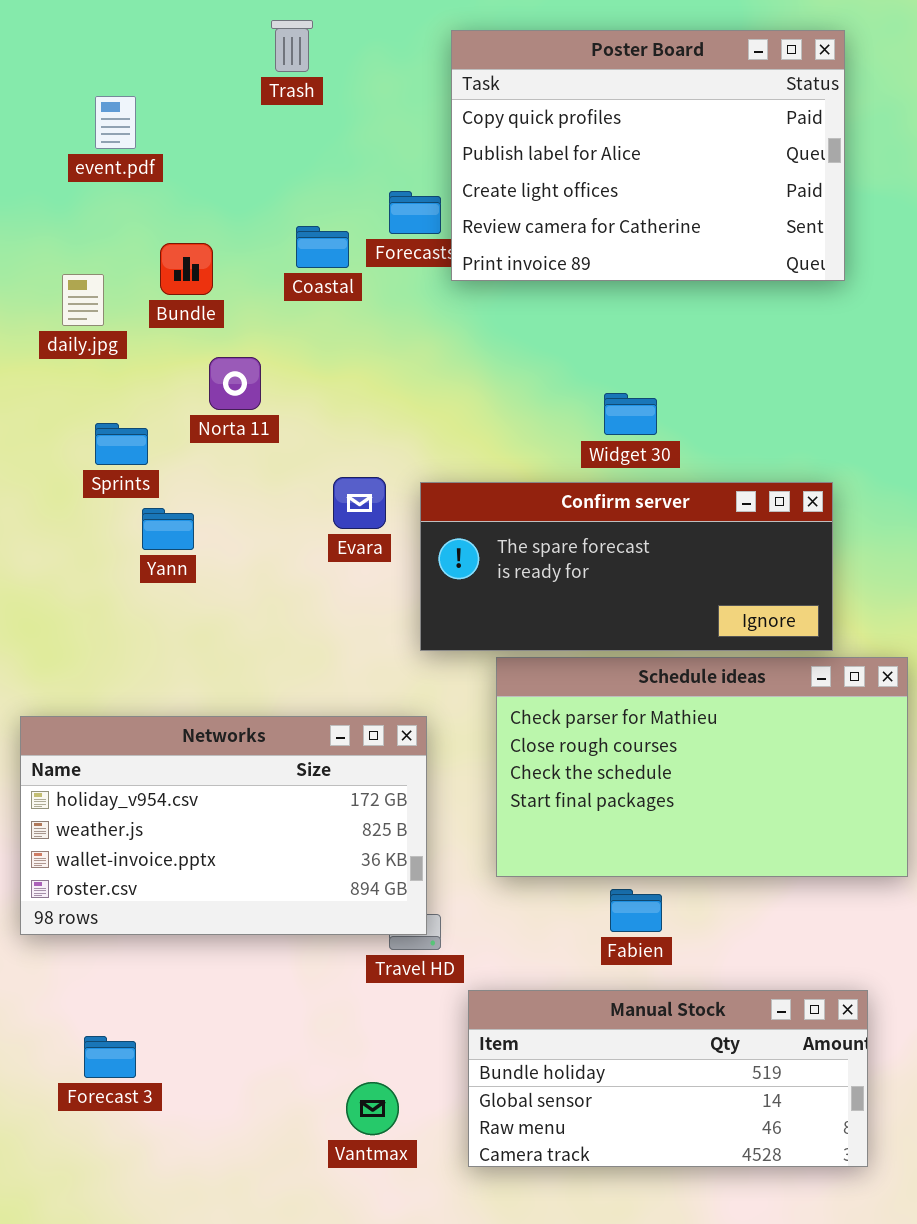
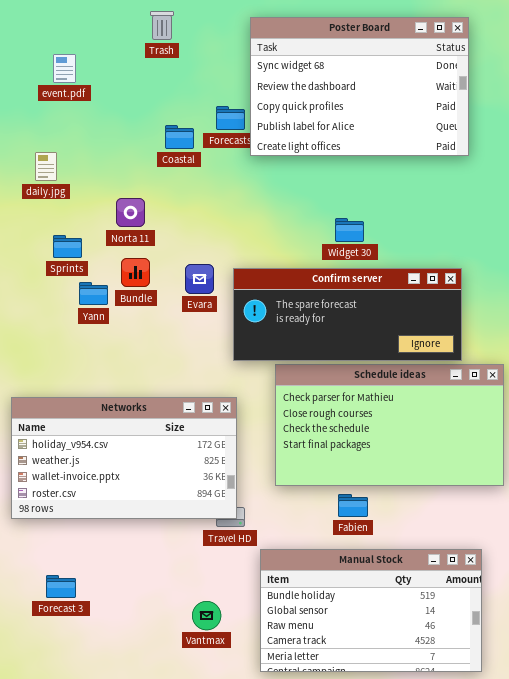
Poster Board: [451,30,845,281] -> [250,17,469,156], scrolled up 2 rows
Bundle: [160,243,213,295] -> [121,258,150,287], moved
Manual Stock: [468,990,868,1167] -> [260,549,482,672], resized

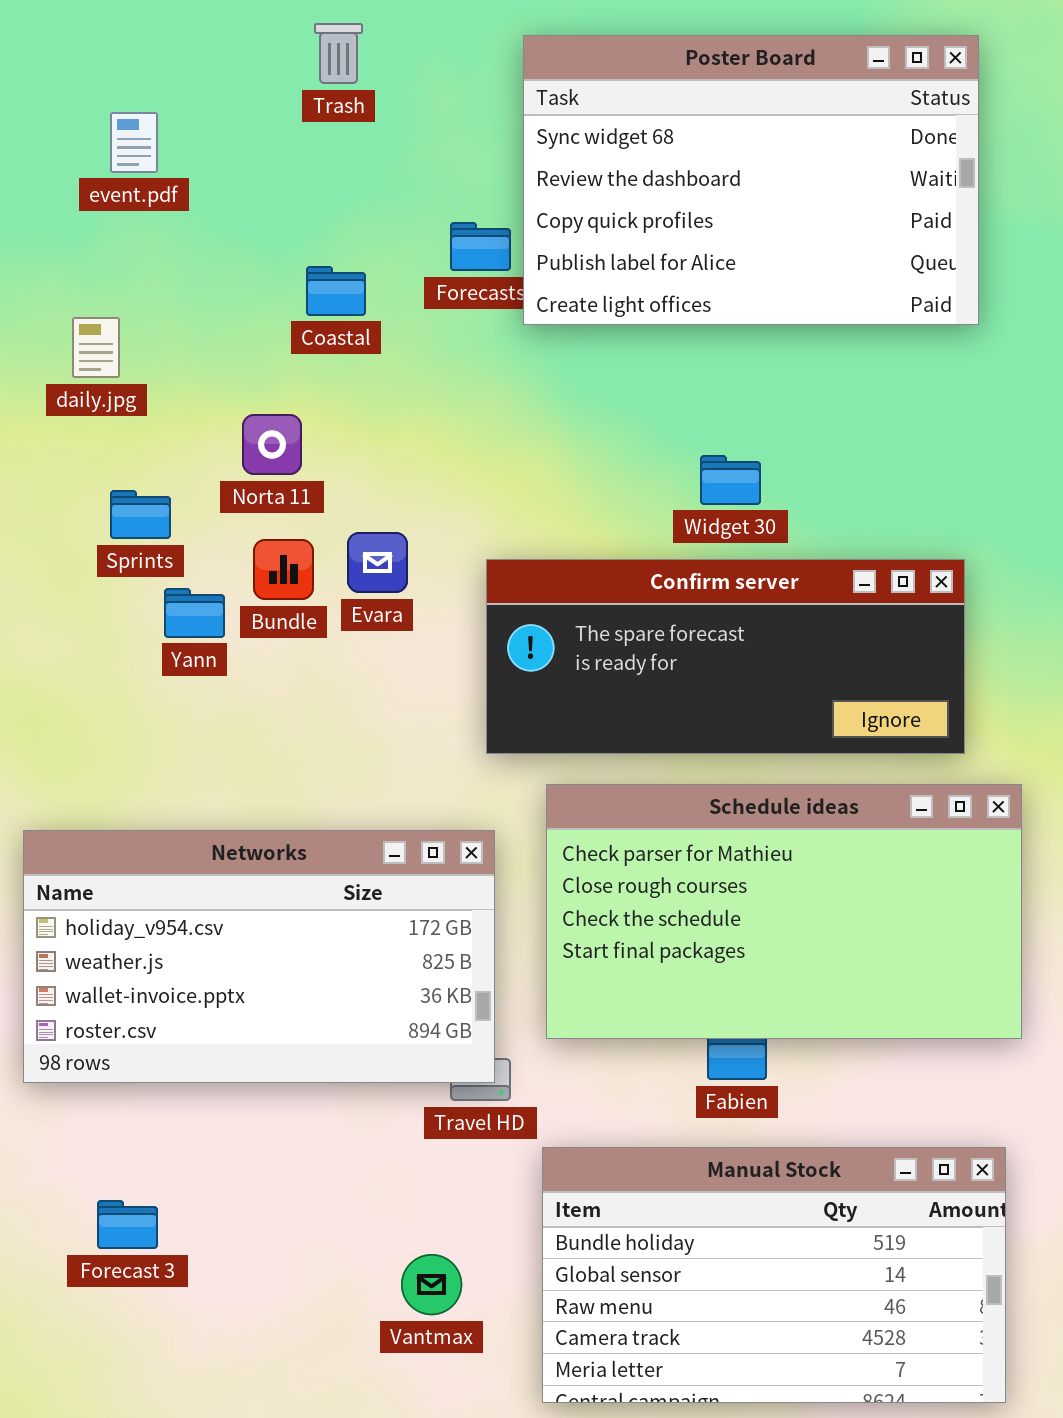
Coastal: [165,125,194,149] -> [306,266,366,316], moved
Evara: [185,264,214,294] -> [347,532,408,593], moved
Schedule ideas: [275,364,504,486] -> [546,784,1022,1039], moved

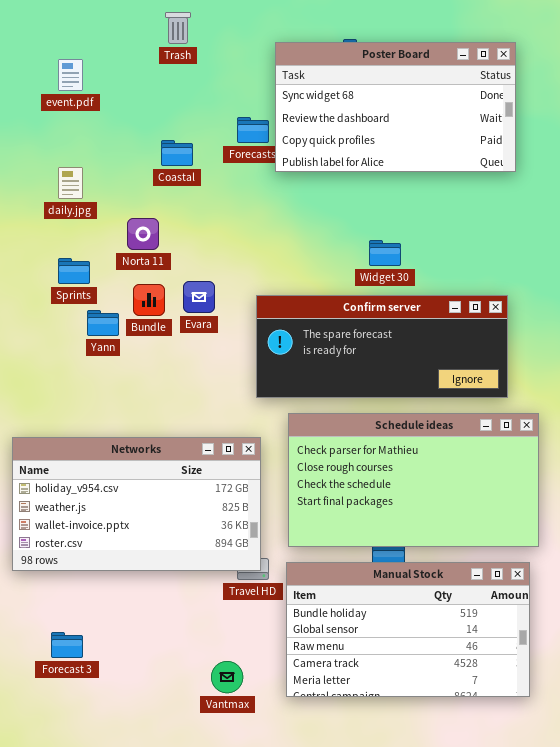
Poster Board: [523,35,979,325] -> [275,42,516,172], resized
daily.jpg: [72,317,120,378] -> [58,167,83,199], moved
Manual Stock: [542,1147,1006,1403] -> [286,562,530,697], moved

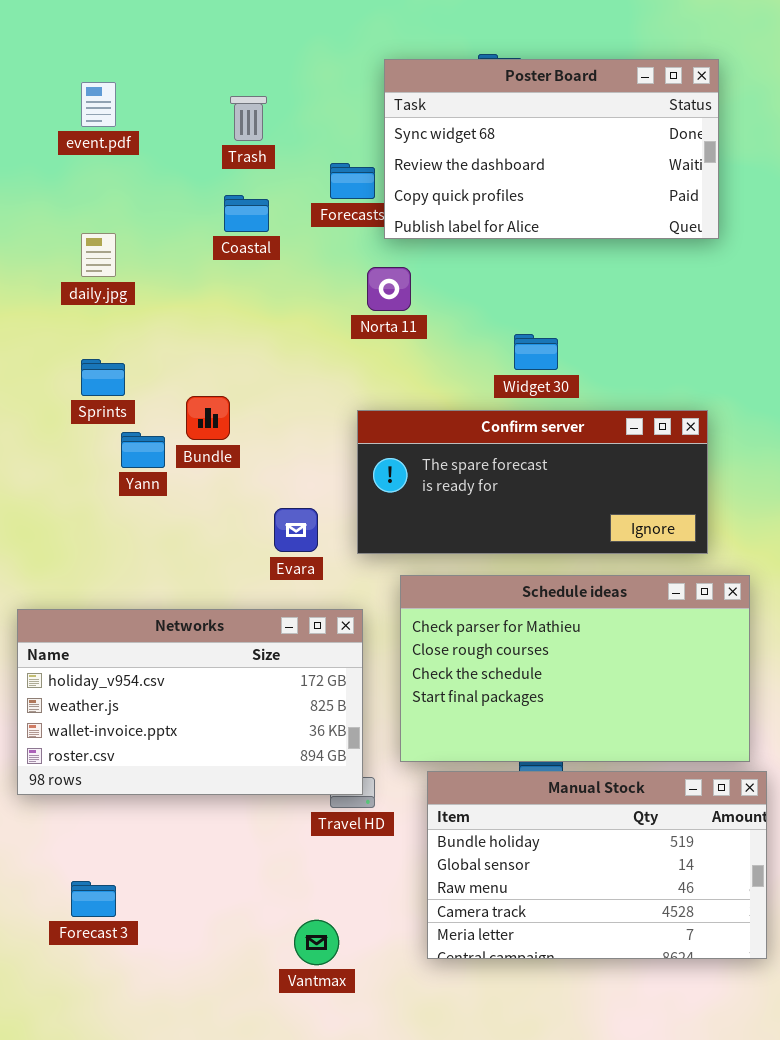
Trash: [165,12,191,44] -> [230,96,267,141], moved
Norta 11: [127,218,159,250] -> [367,267,411,311], moved
Evara: [183,281,215,313] -> [274,508,318,552], moved
Manual Stock: [286,562,530,697] -> [427,771,767,959], moved

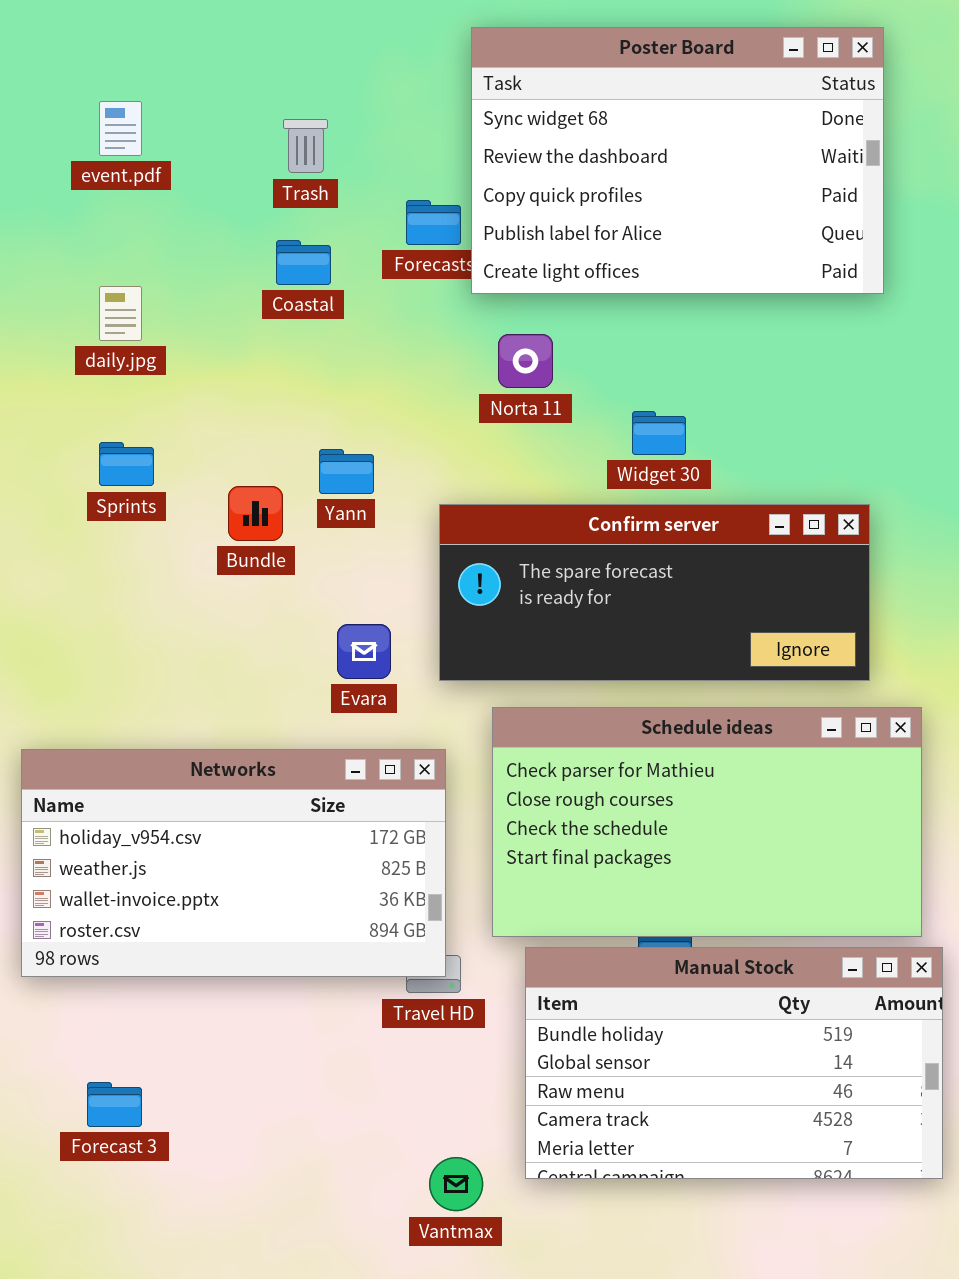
Poster Board: [384,59,719,239] -> [471,27,884,294], resized
Norta 11: [367,267,411,311] -> [498,334,553,388], moved
Yann: [121,432,165,468] -> [319,449,374,494], moved
Vantmax: [294,920,339,965] -> [429,1157,483,1211], moved

